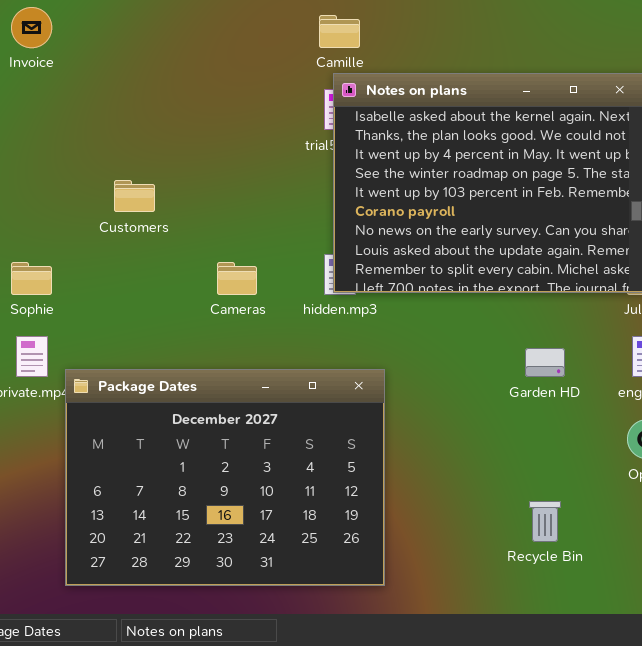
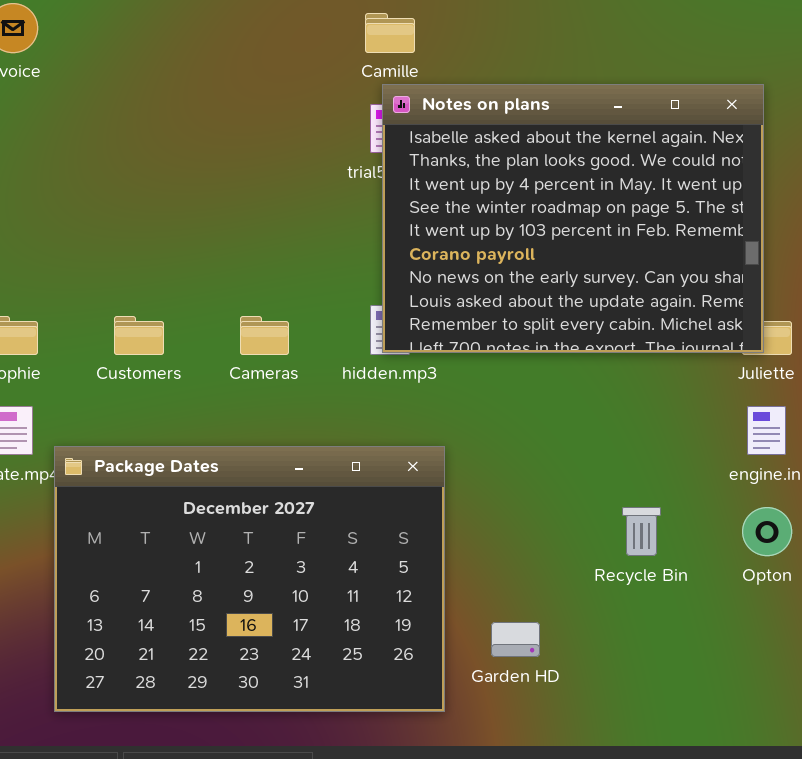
Customers: [114,180,155,212] -> [114,316,164,355], moved
Garden HD: [525,348,565,377] -> [491,622,540,657], moved
Recycle Bin: [529,501,561,542] -> [622,507,661,556], moved

